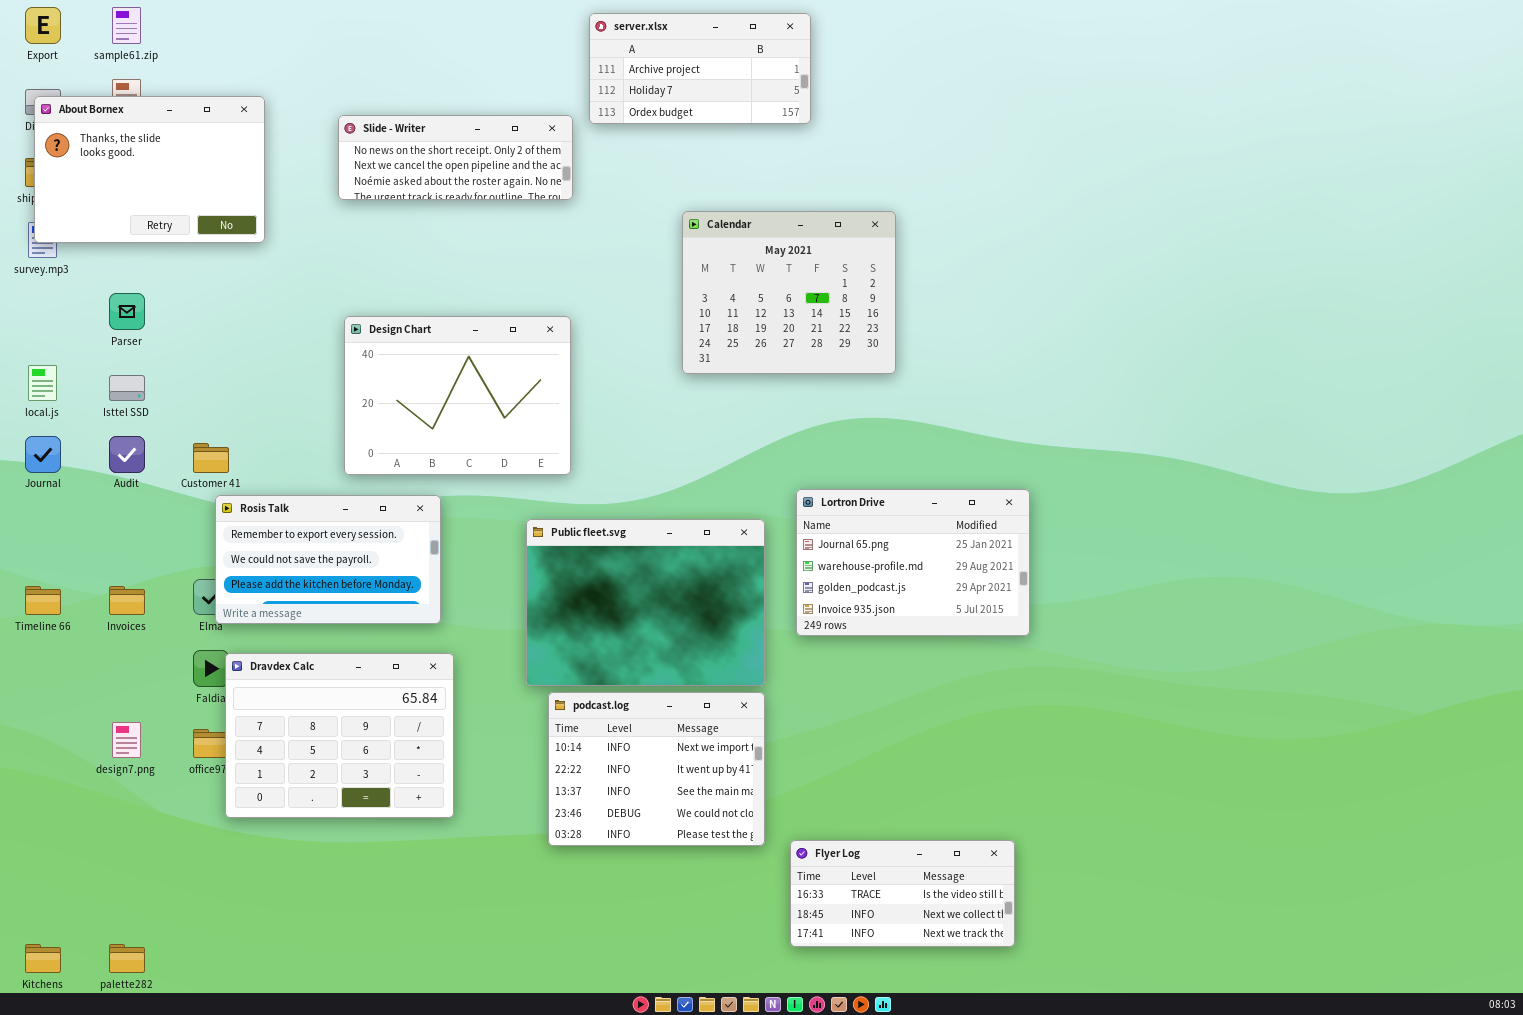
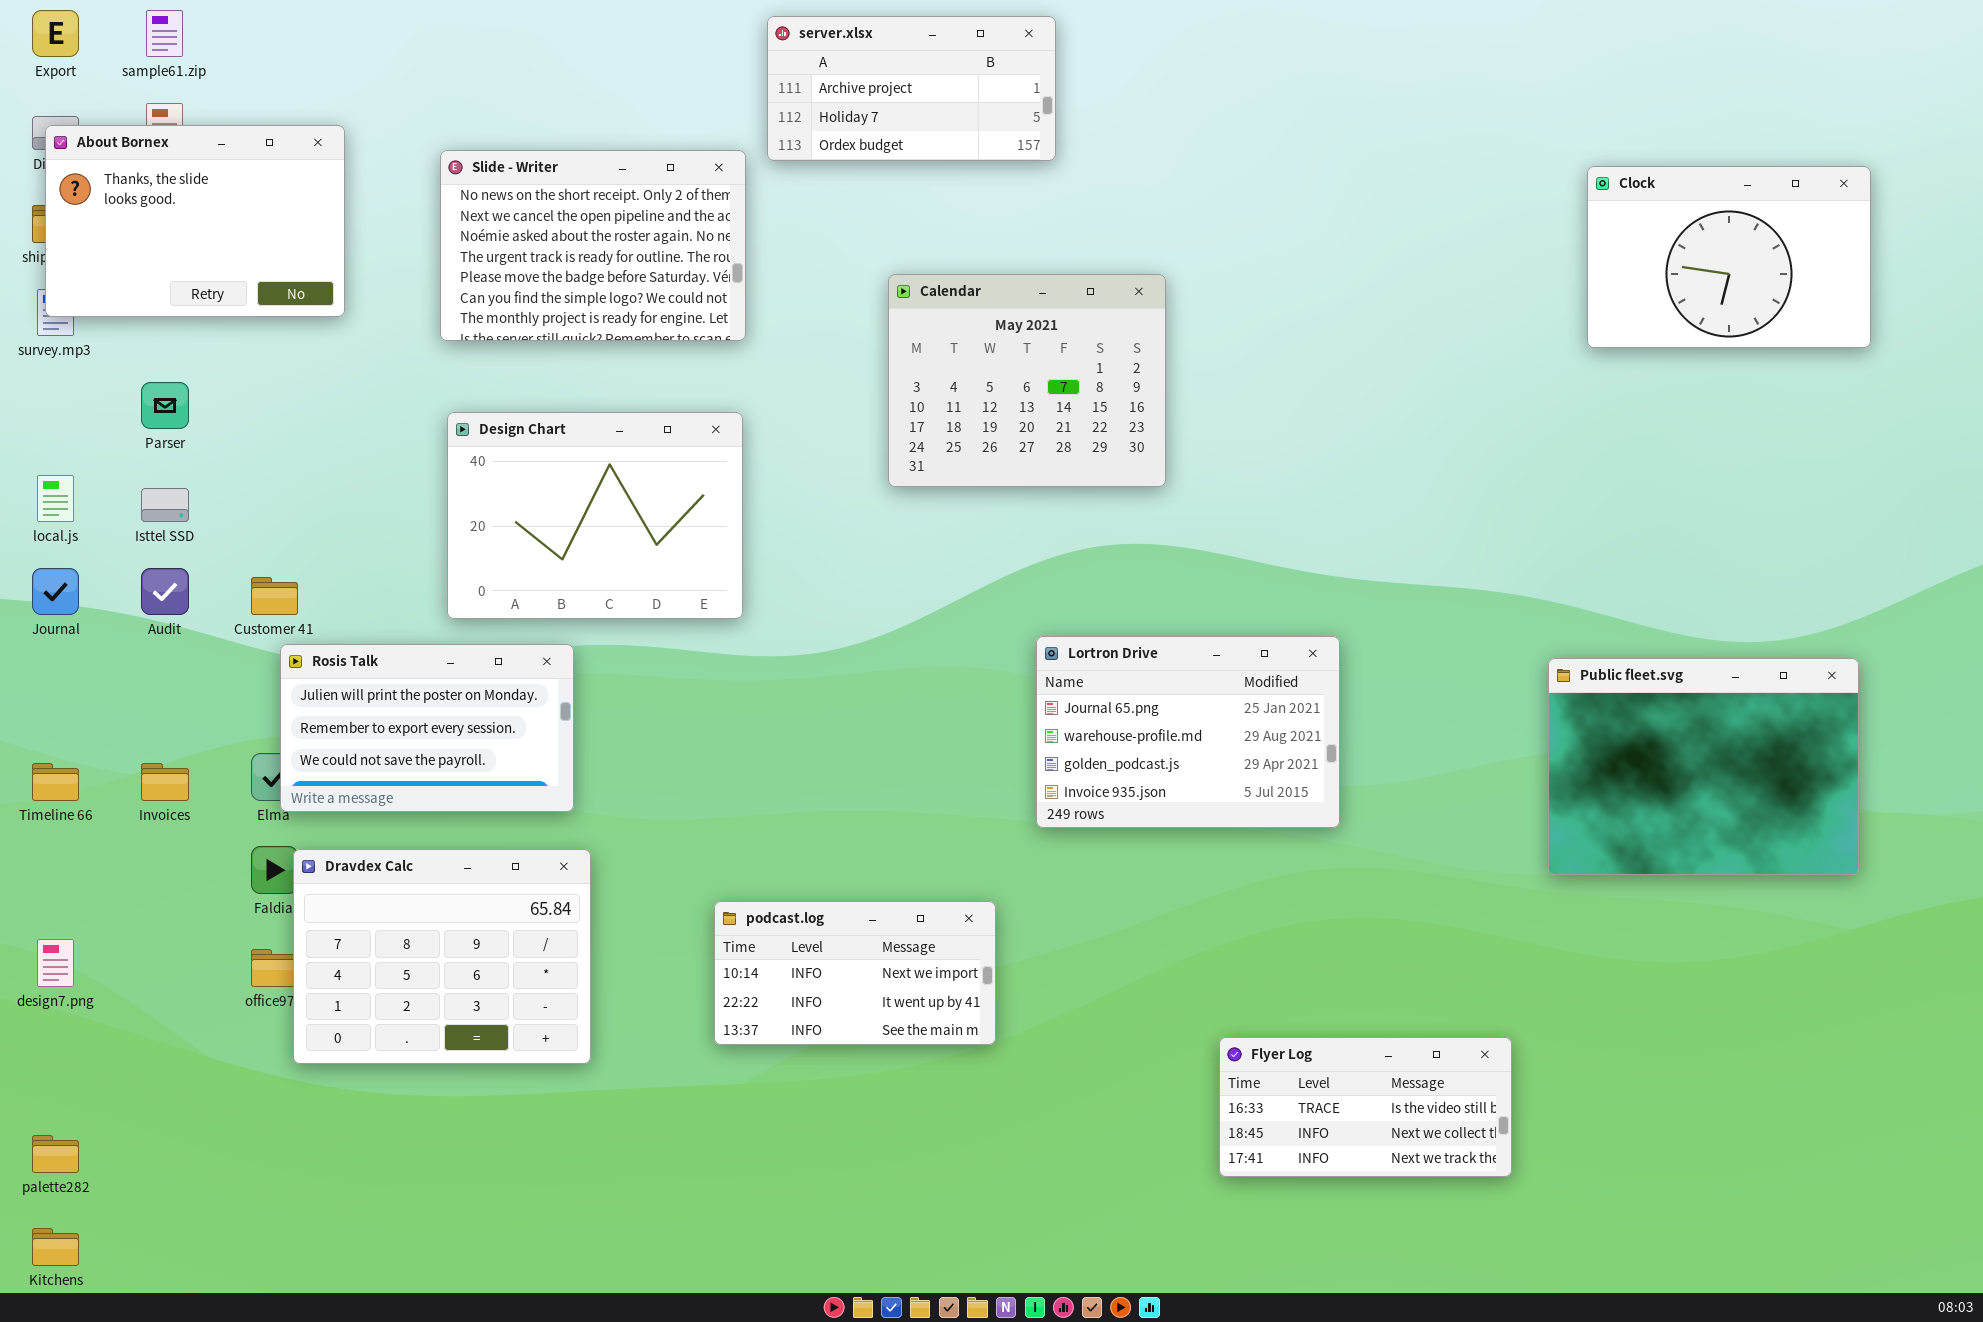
Slide - Writer: [338,115,573,200] -> [440,150,746,341], resized
Clock: none -> [1587,166,1871,348], opened
Rosis Talk: [215,495,441,624] -> [280,644,574,812], scrolled up 1 row
Public fleet.svg: [526,519,765,686] -> [1548,658,1859,875], moved
podcast.log: [548,692,765,846] -> [714,901,996,1045], resized
design7.png: [112,722,141,758] -> [37,939,74,987], moved
Flyer Log: [790,840,1015,947] -> [1219,1037,1512,1177], moved
palette282: [109,944,145,973] -> [32,1135,79,1173], moved

